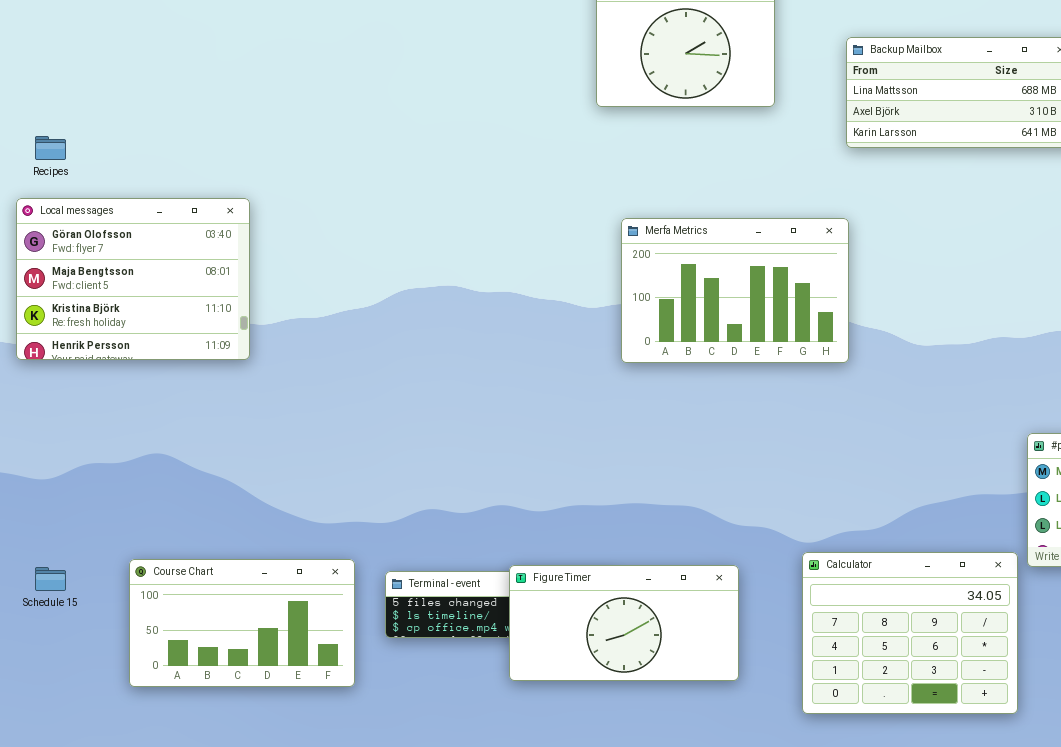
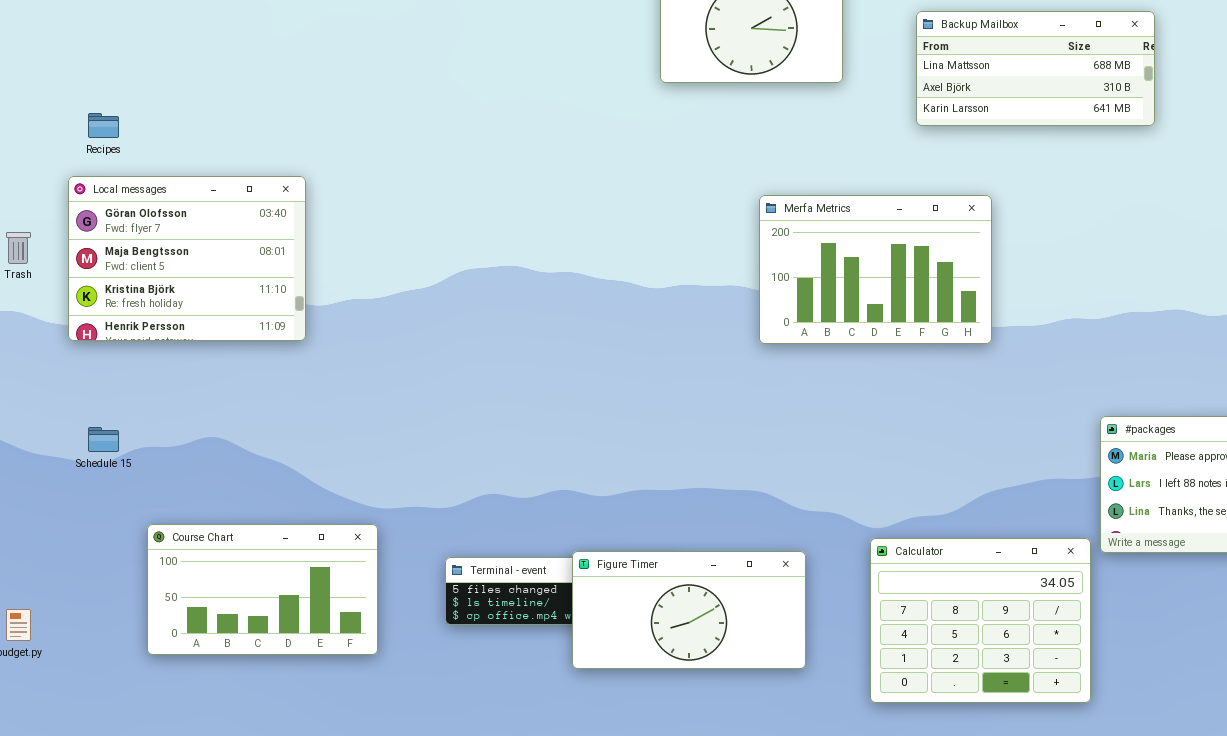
Merfa Metrics: [621,218,849,363] -> [759,195,992,344], moved
Course Chart: [129,559,355,687] -> [147,524,378,655], moved
Schedule 15: [35,567,66,591] -> [88,427,119,452], moved

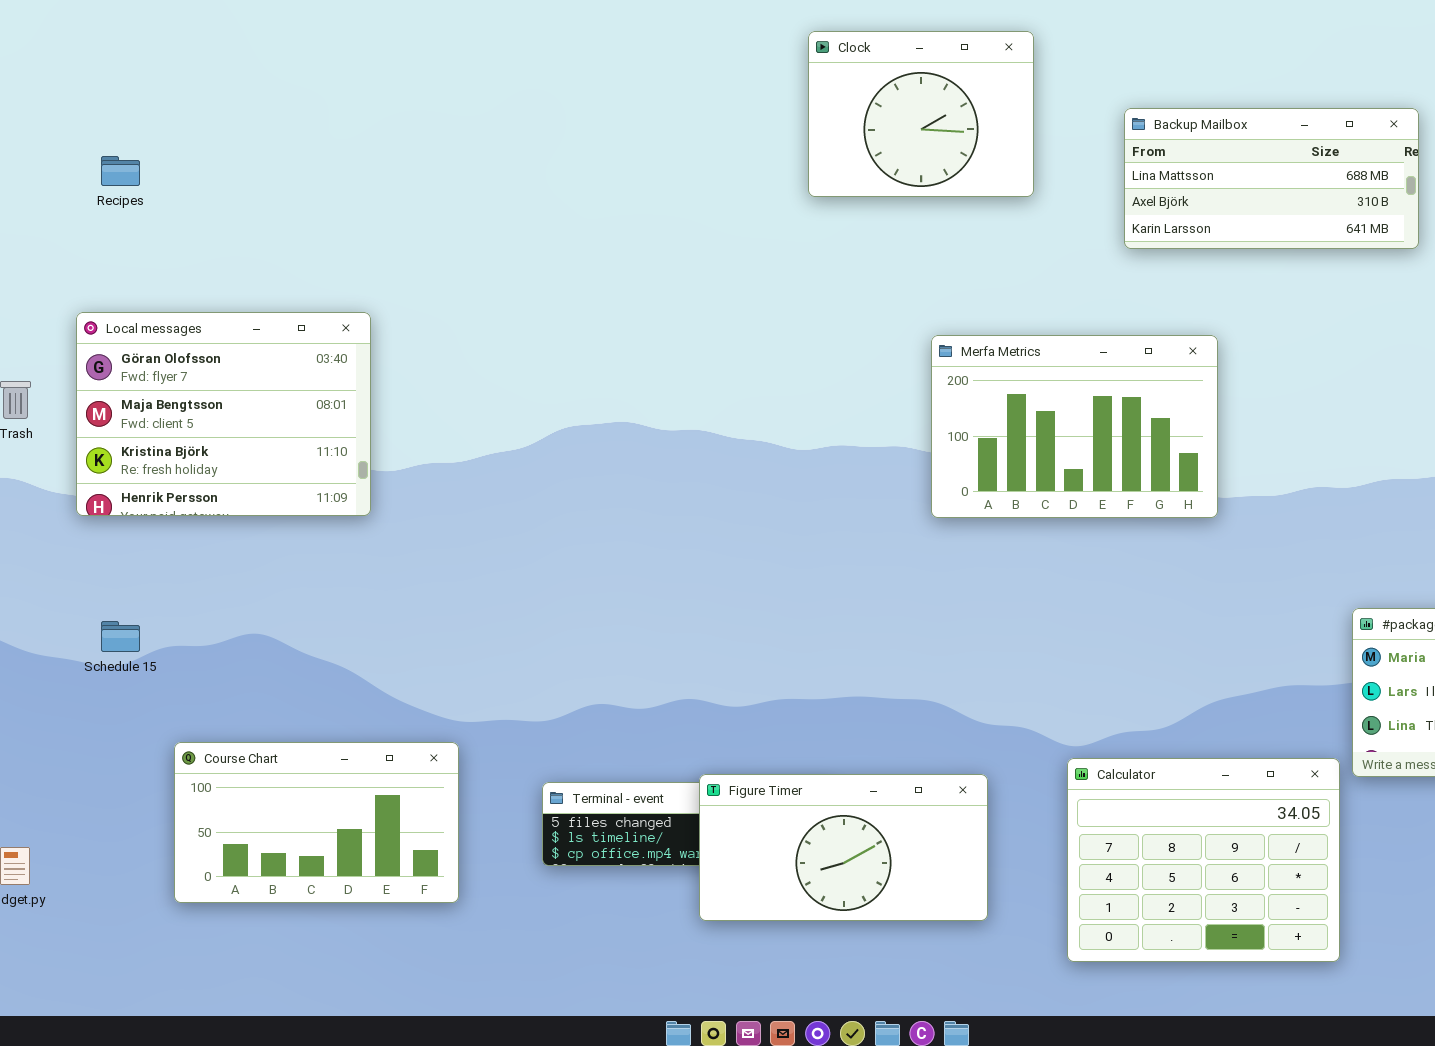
Recipes: [88,113,119,138] -> [101,156,140,186], moved

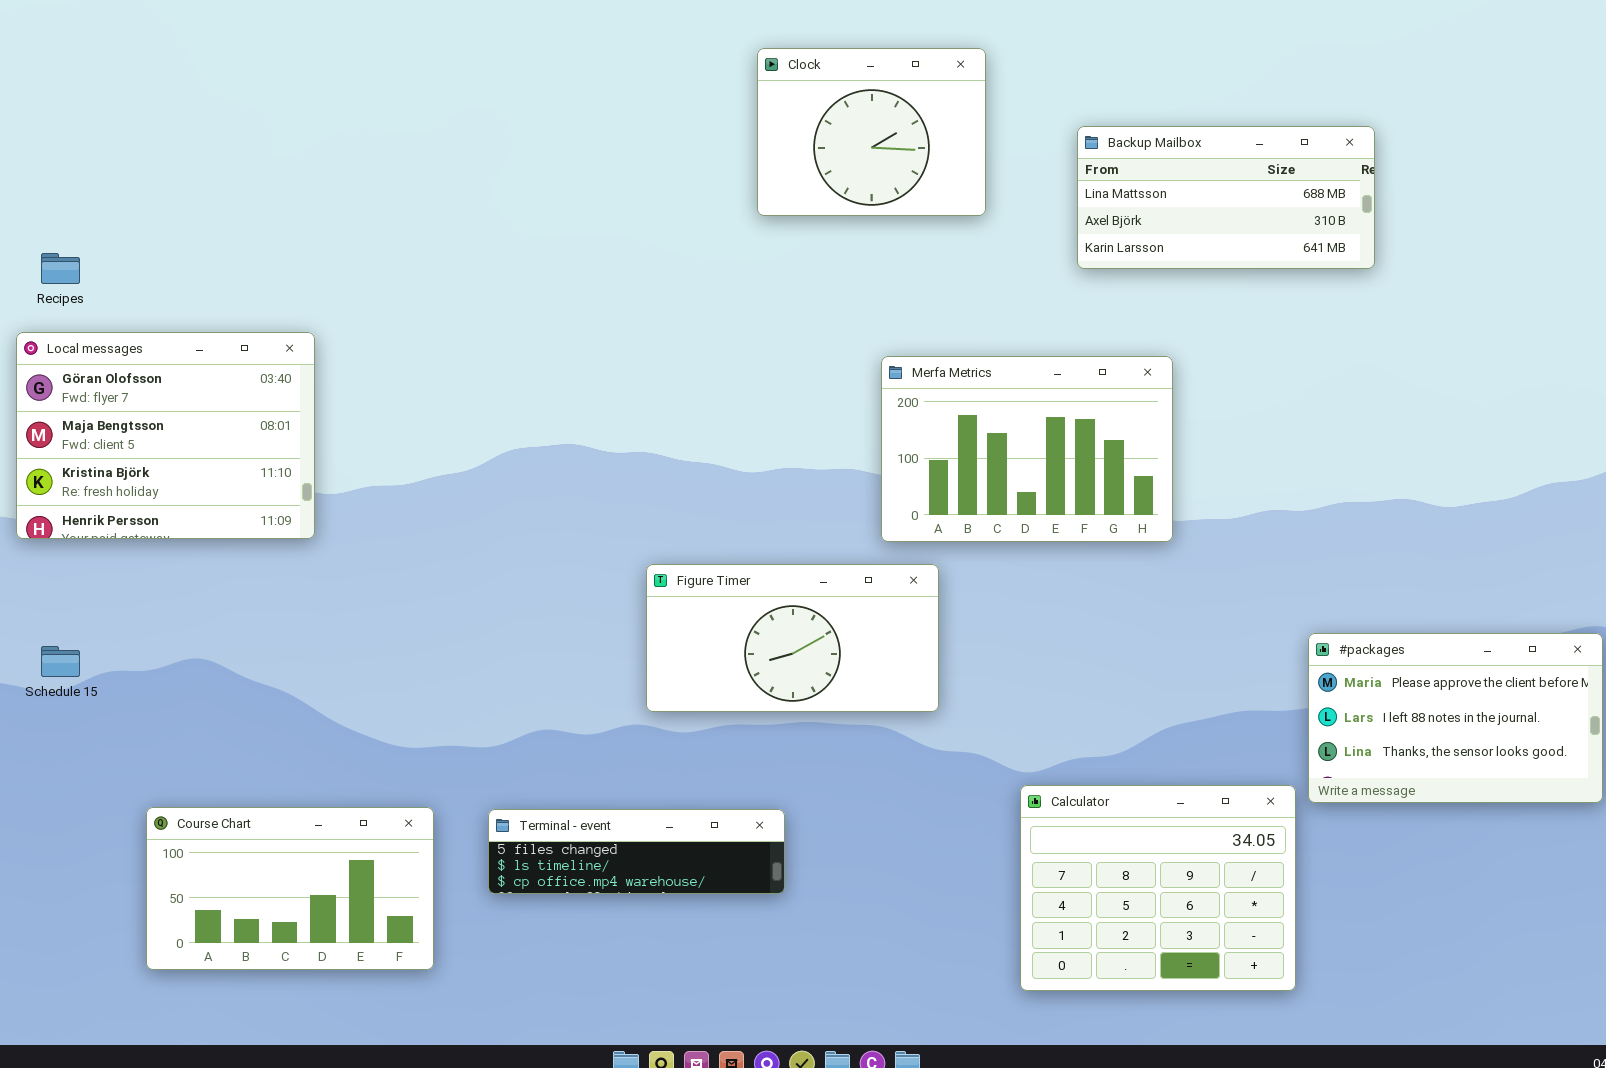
Recipes: [101,156,140,186] -> [41,253,80,284], moved
Course Chart: [174,742,459,903] -> [146,807,434,970], moved
Figure Timer: [699,774,988,921] -> [646,564,939,712], moved

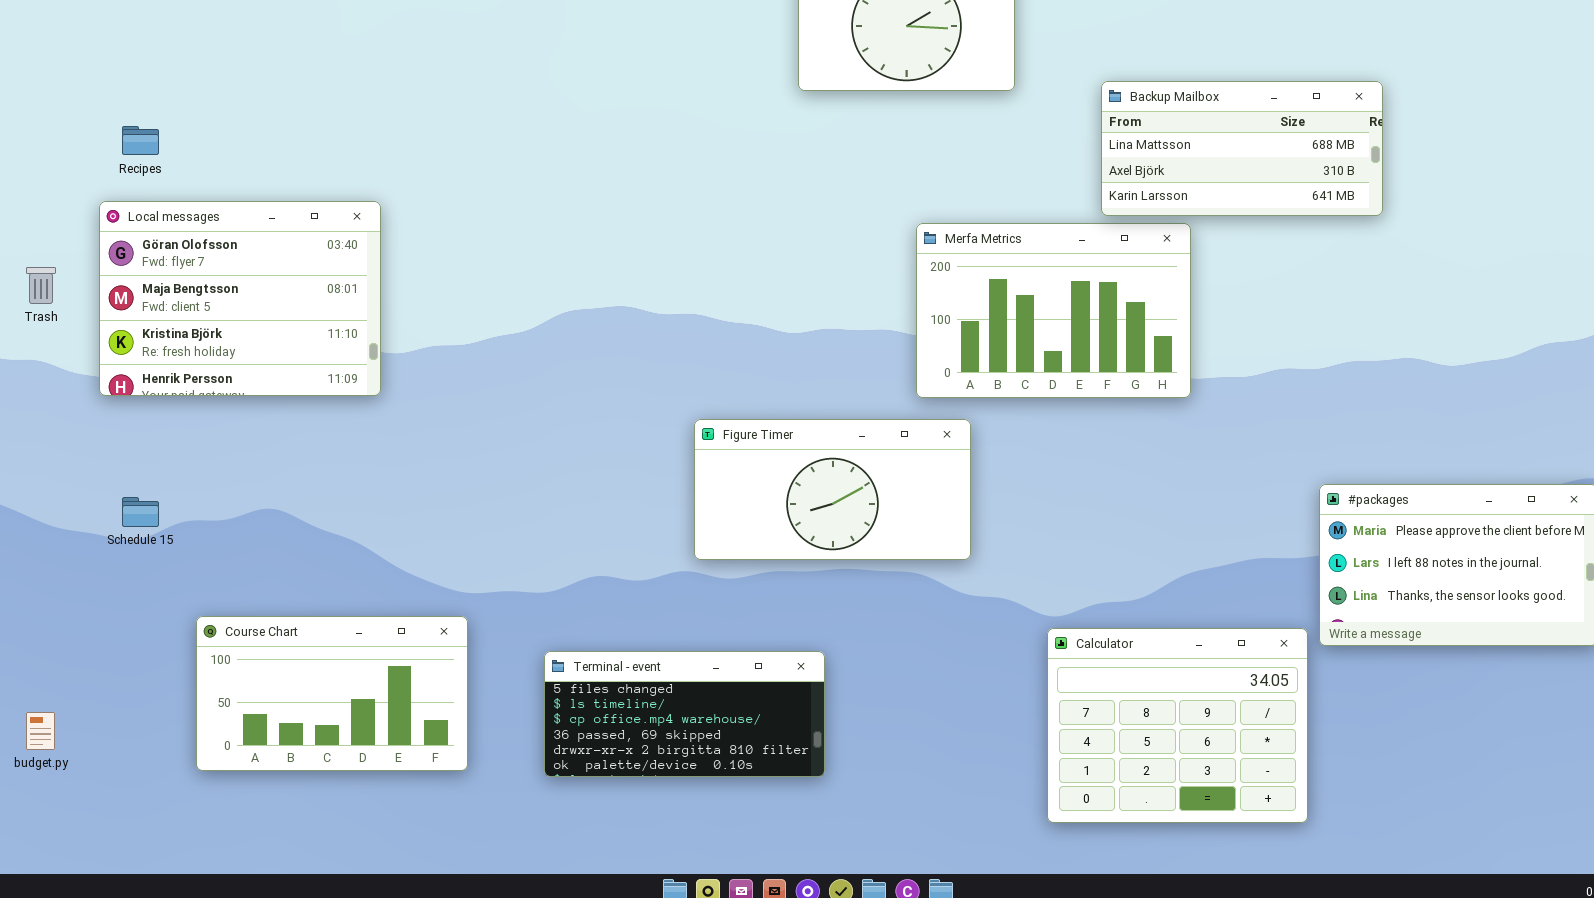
Backup Mailbox: [1077,126,1375,269] -> [1101,81,1383,216], moved
Course Chart: [146,807,434,970] -> [196,616,468,771], moved
Terminal - event: [488,809,785,894] -> [544,651,825,777], resized

